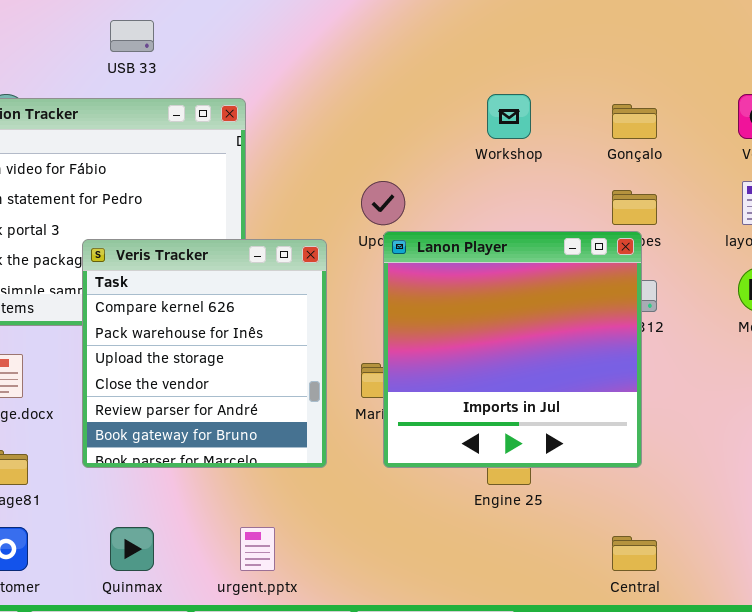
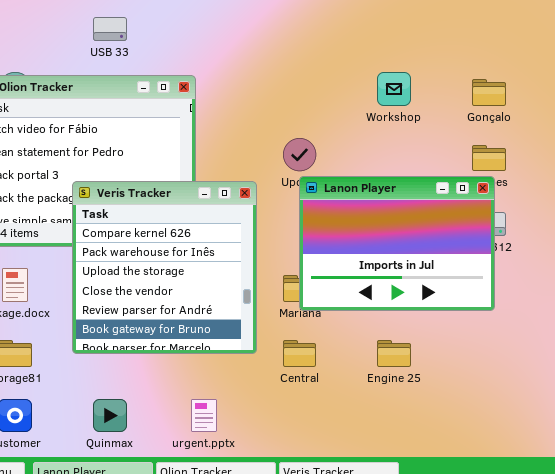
Lanon Player: [383,231,642,468] -> [299,176,495,311], resized
Central: [612,536,657,571] -> [283,340,316,367], moved

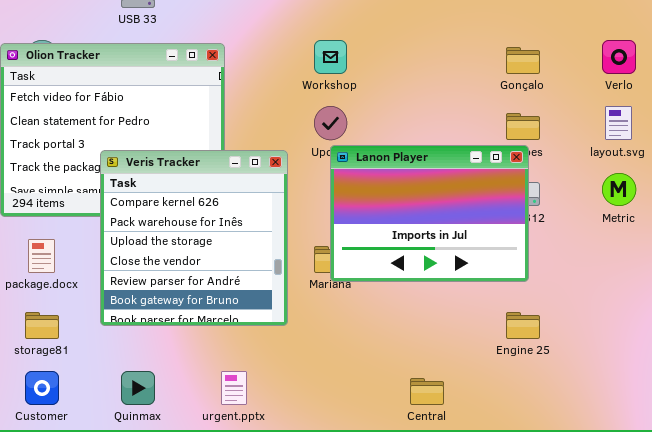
Workshop: [377,72,411,106] -> [314,40,347,74], moved
Central: [283,340,316,367] -> [410,378,444,405], moved
Engine 25: [377,340,411,367] -> [506,312,540,339], moved

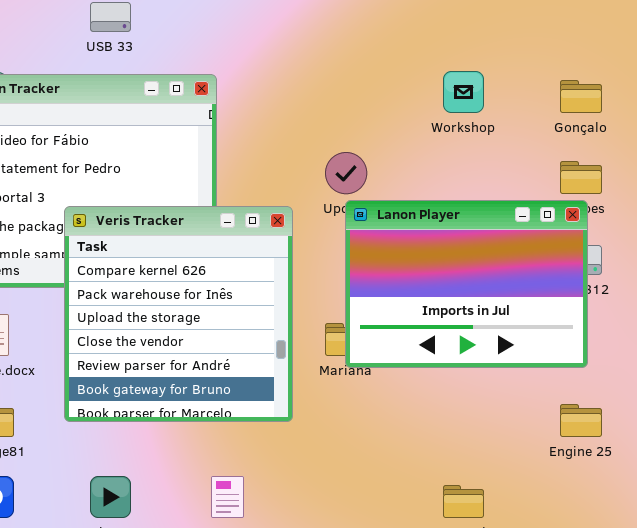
Workshop: [314,40,347,74] -> [443,71,484,113], moved

